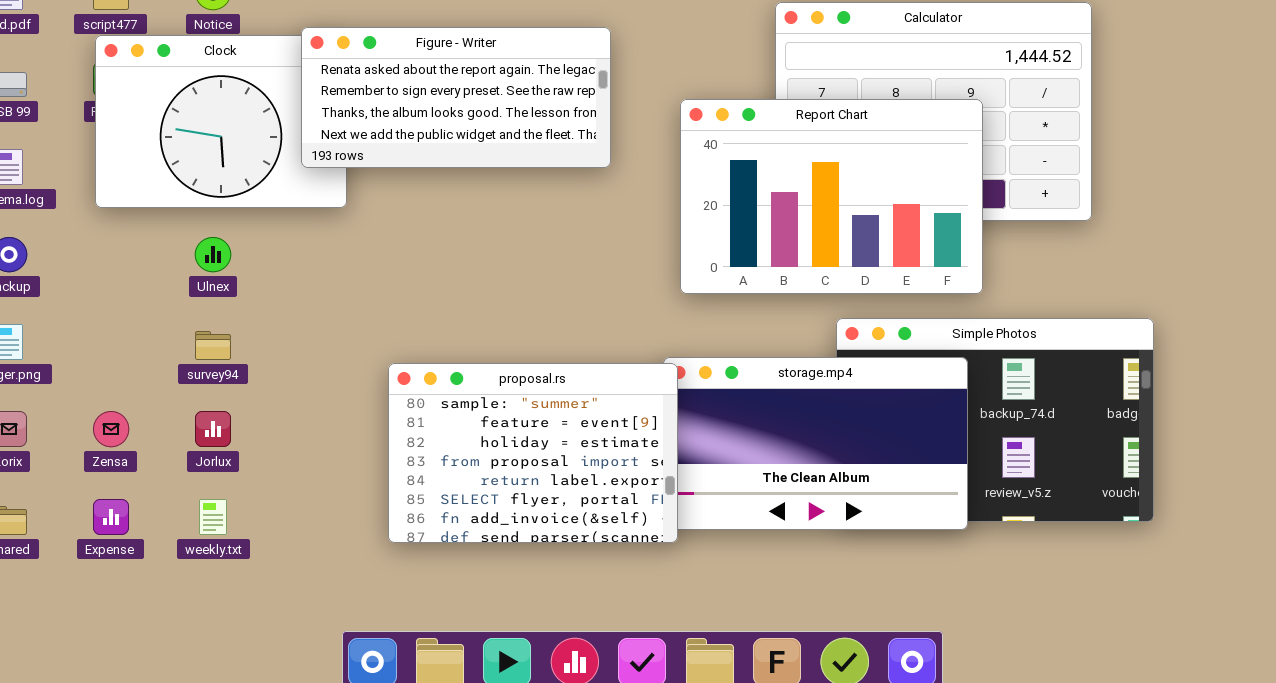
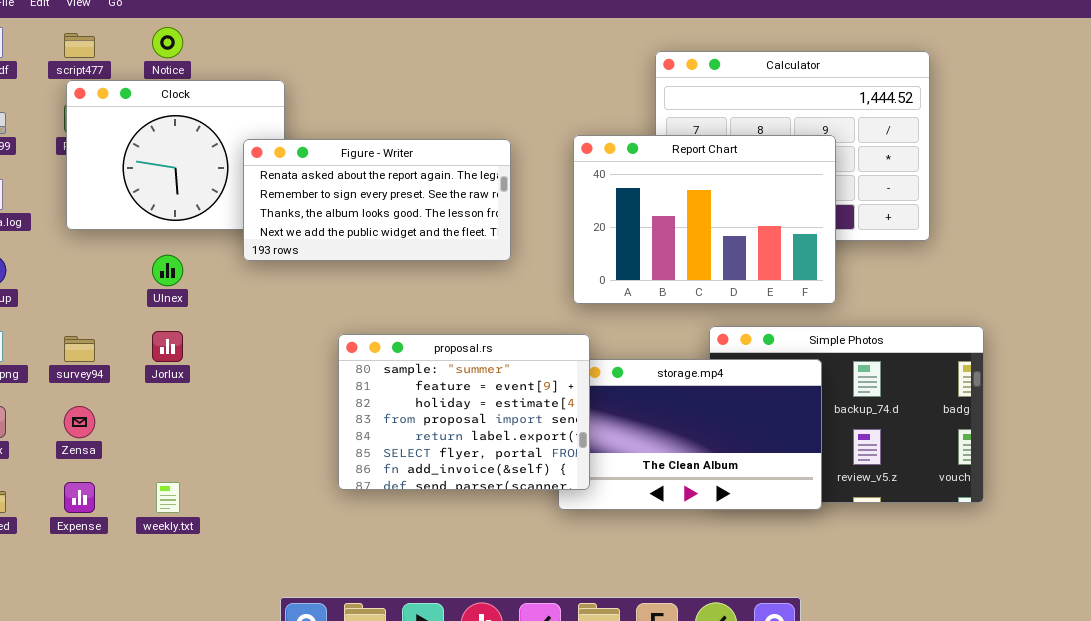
Figure - Writer: [301,27,611,168] -> [243,139,511,261], moved
survey94: [195,331,231,360] -> [64,336,95,362], moved
proposal.rs: [388,363,678,543] -> [338,334,590,490], moved
Jorlux: [195,411,231,447] -> [152,331,183,362], moved

